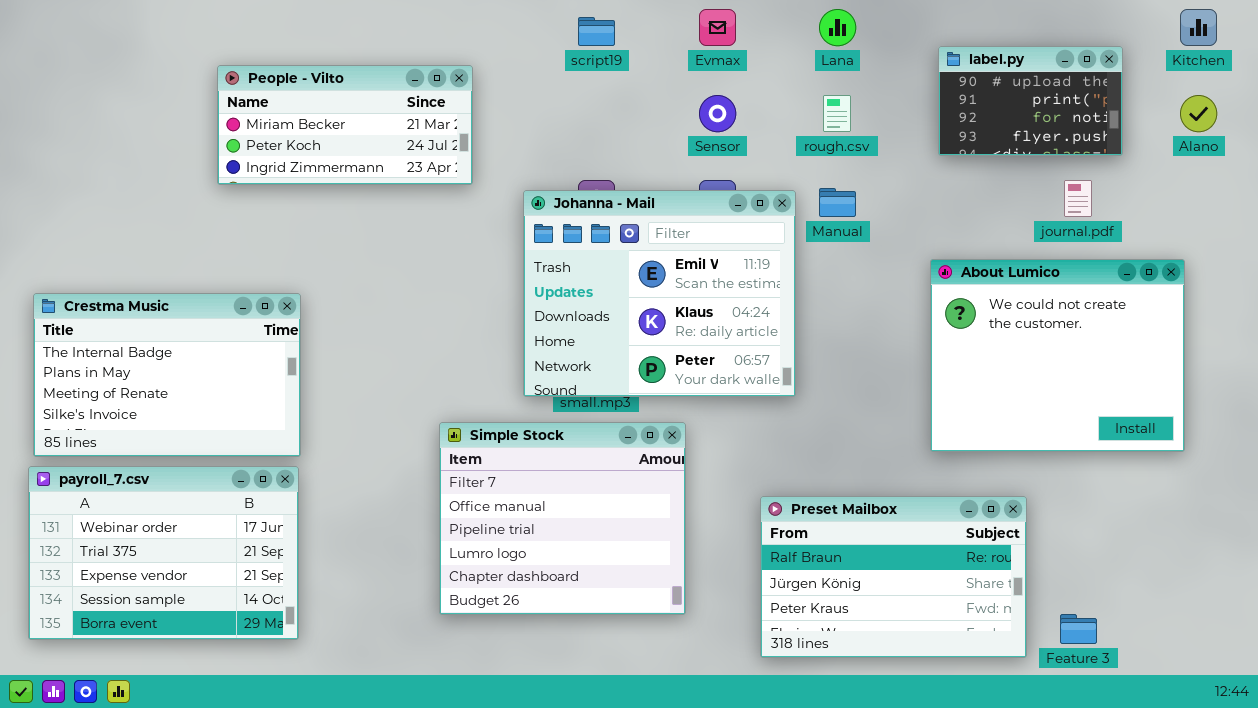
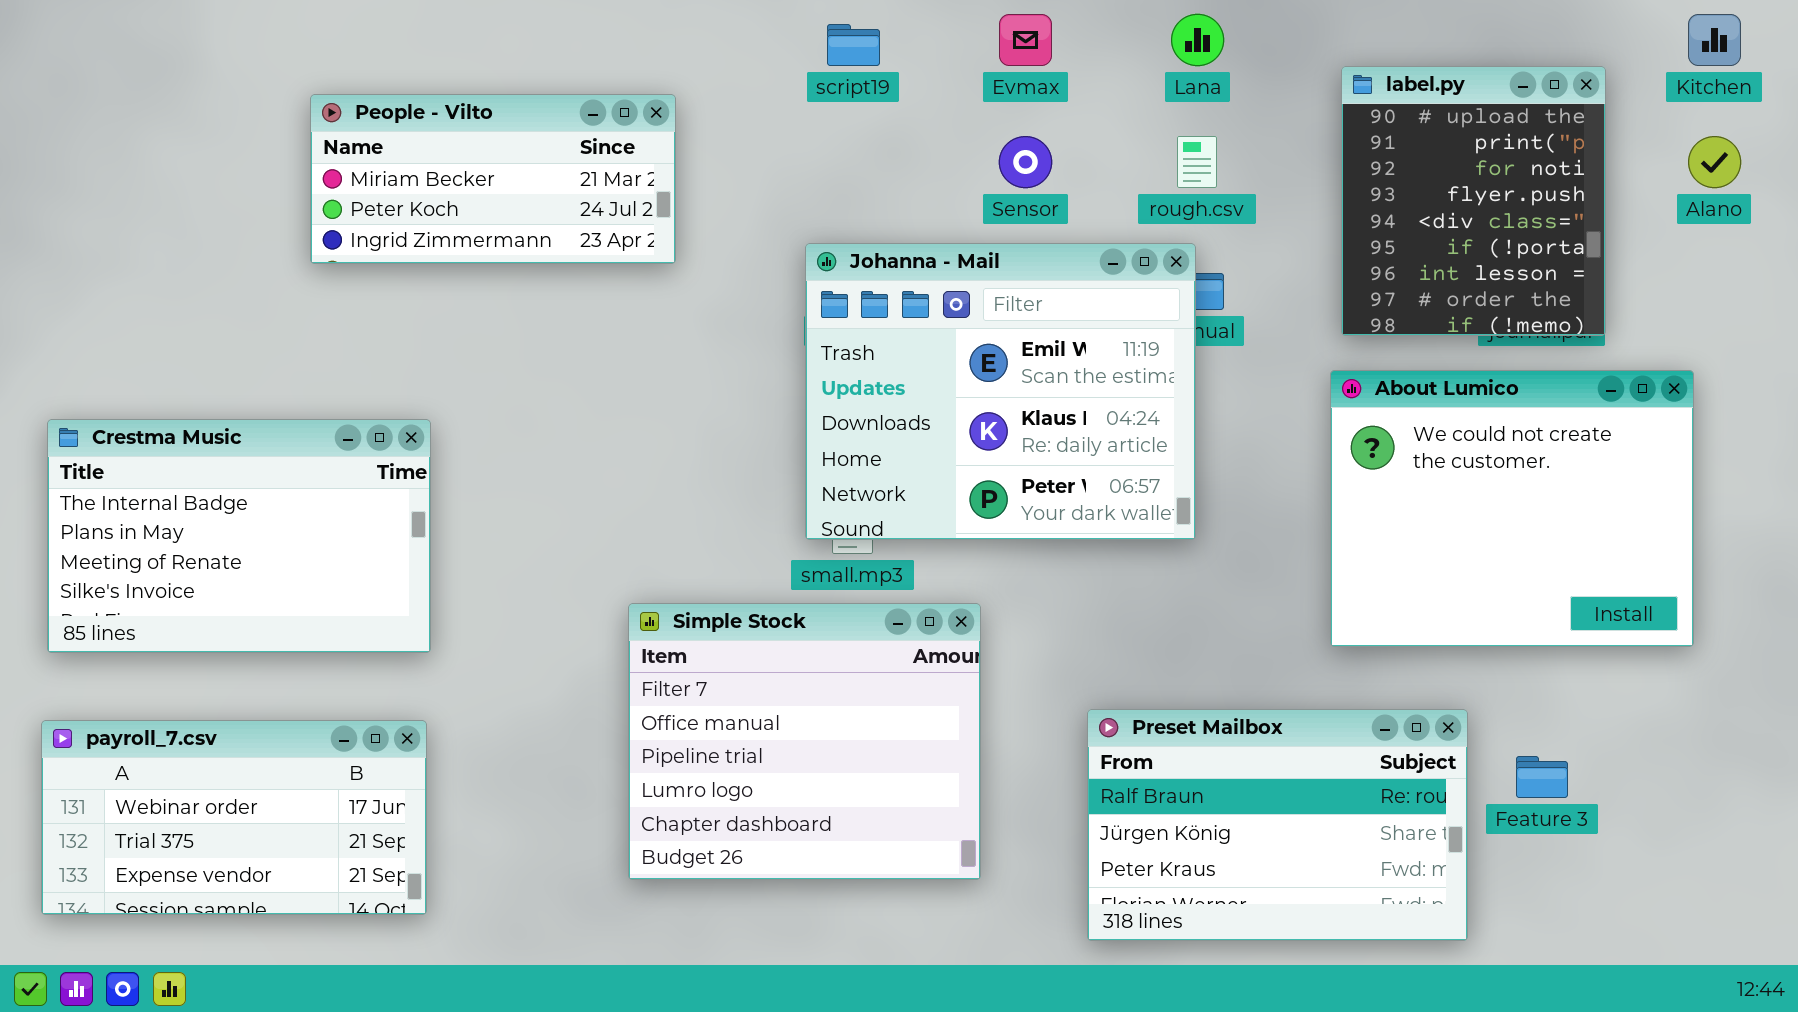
label.py: [938,46,1123,156] -> [1341,66,1606,336], resized
Johanna - Mail: [523,190,796,397] -> [805,243,1196,540], moved
payroll_7.csv: [28,466,299,640] -> [41,720,427,915], resized
Feature 3: [1060,614,1097,644] -> [1516,756,1568,798], moved

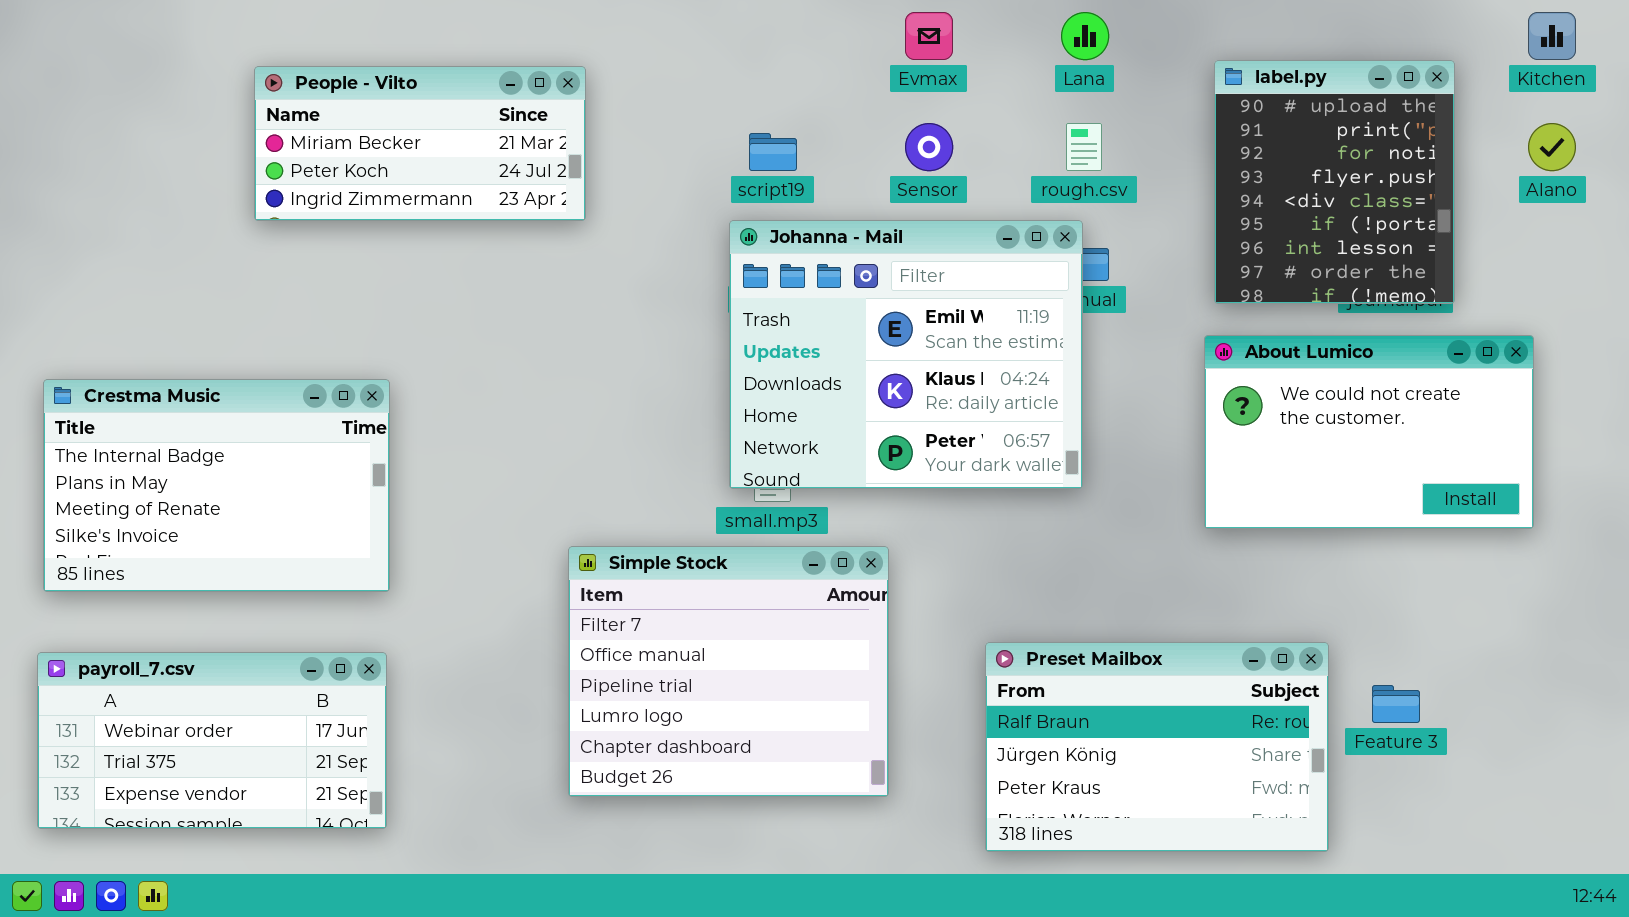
script19: [827,24,880,66] -> [749,133,797,171], moved
People - Vilto: [310,94,676,264] -> [254,66,586,221], moved
About Lumico: [1330,370,1694,647] -> [1204,335,1534,529], resized

